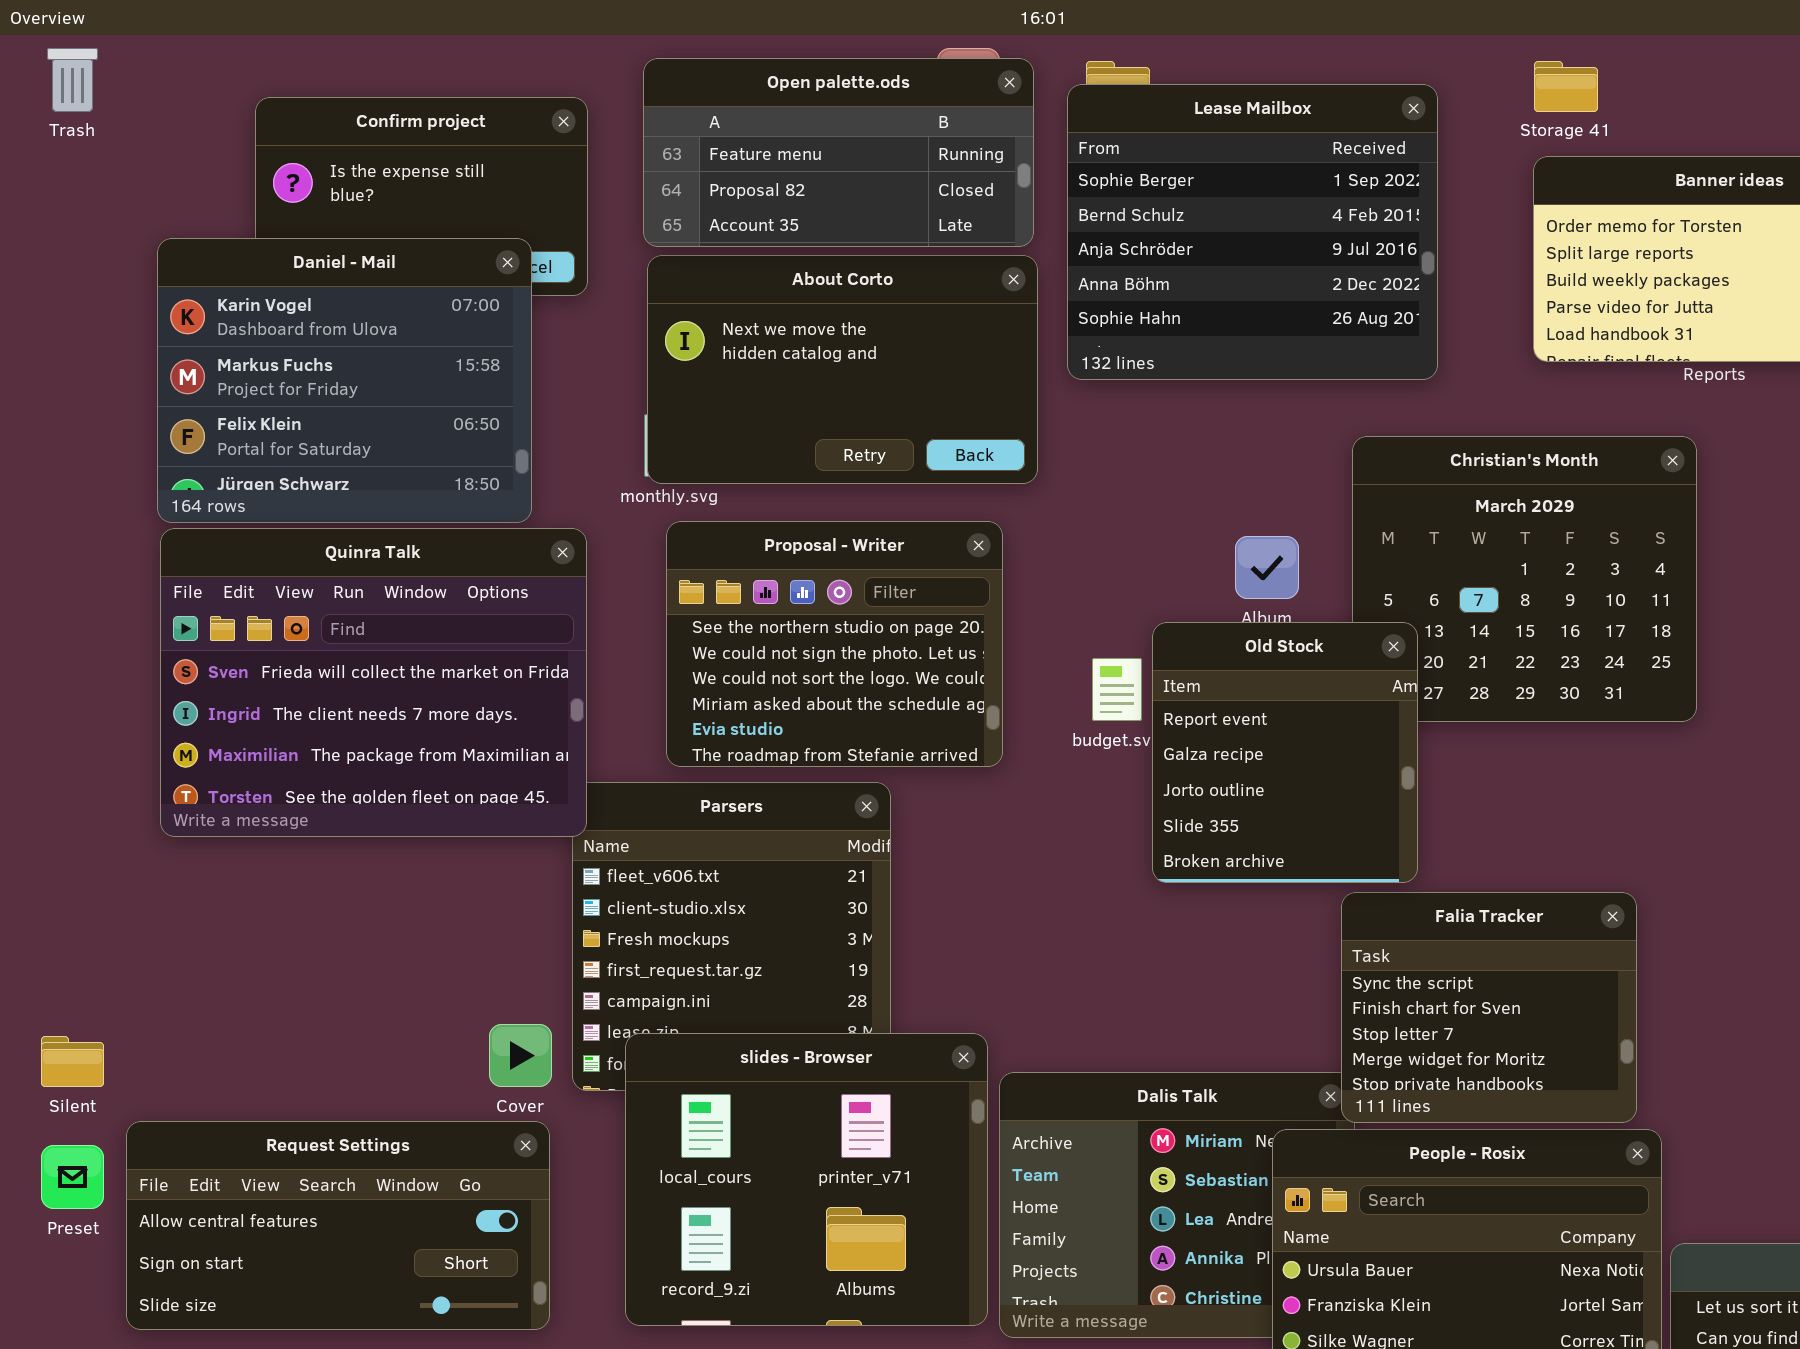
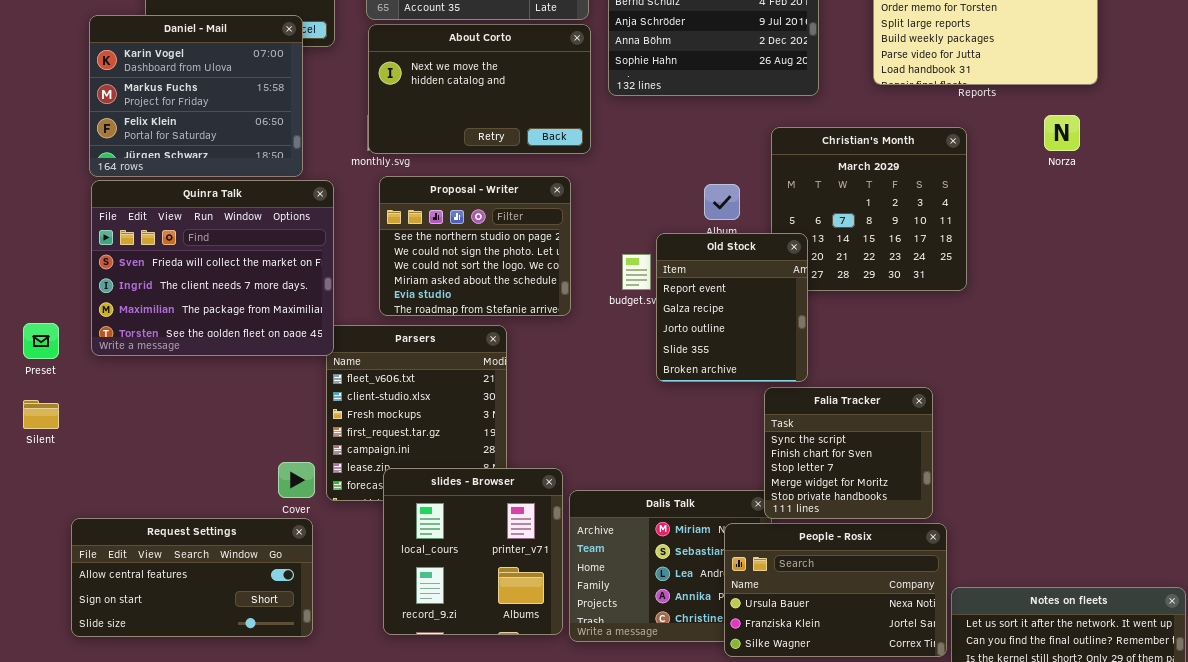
slides - Browser: [625,1033,988,1326] -> [383,468,563,635], resized
Silent: [41,1036,104,1087] -> [23,400,59,429], moved
Preset: [41,1145,104,1209] -> [23,323,59,359], moved

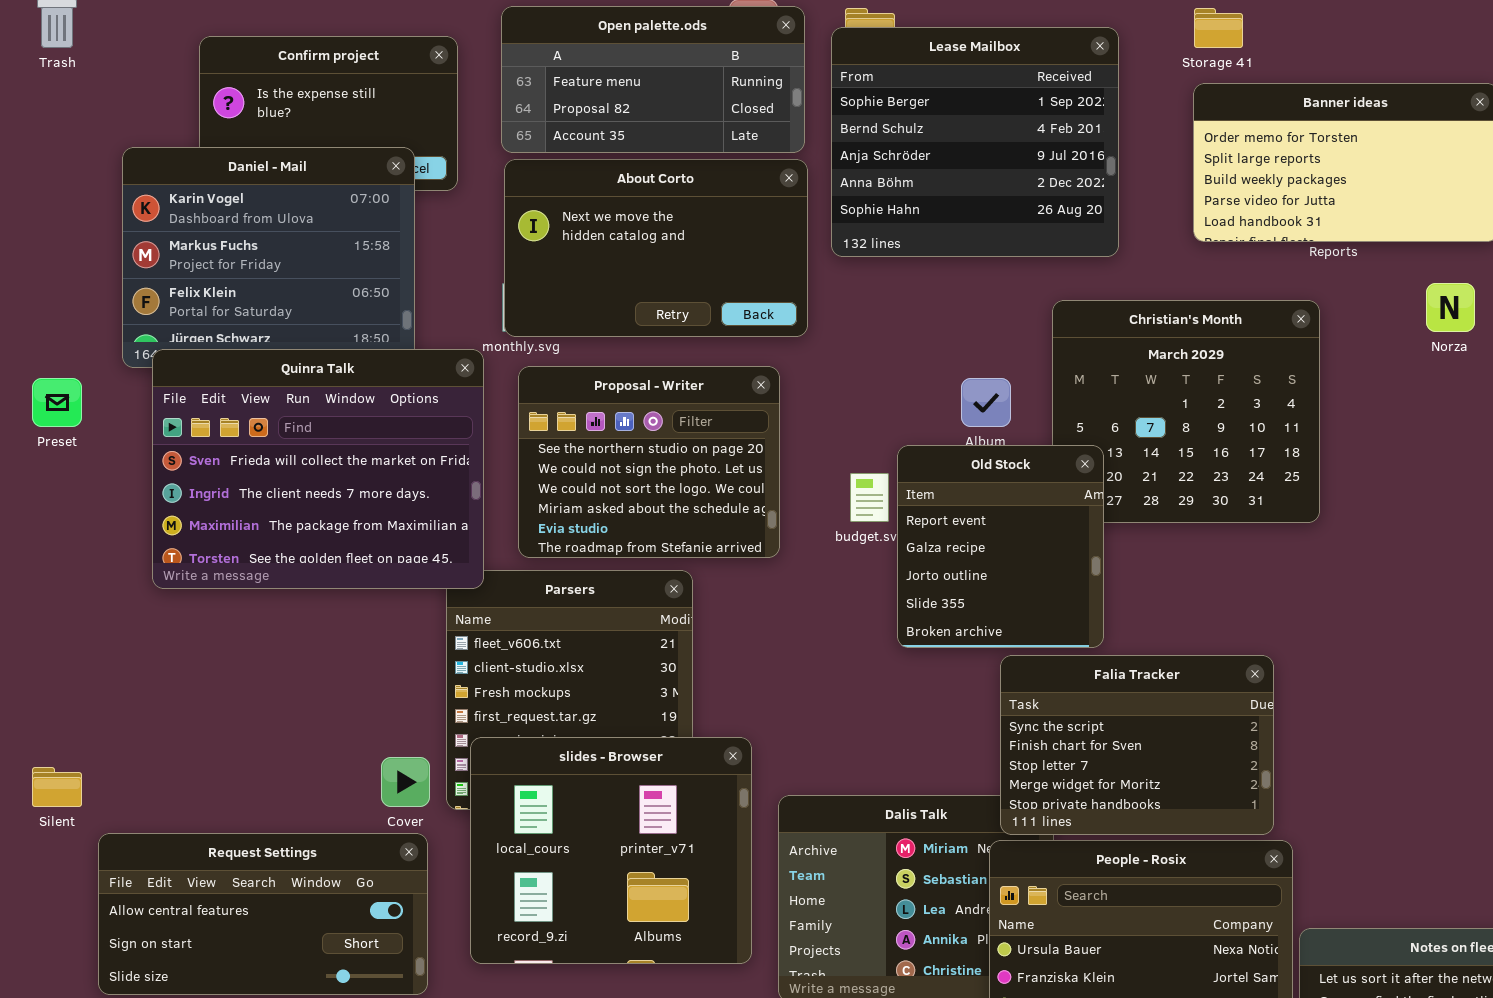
Quinra Talk: [91,180,334,356] -> [152,349,484,589], moved
Preset: [23,323,59,359] -> [32,378,82,427], moved
Falia Tracker: [764,387,933,519] -> [1000,655,1274,835], resized
Silent: [23,400,59,429] -> [32,767,82,807], moved
slides - Browser: [383,468,563,635] -> [470,737,752,964], moved, resized

